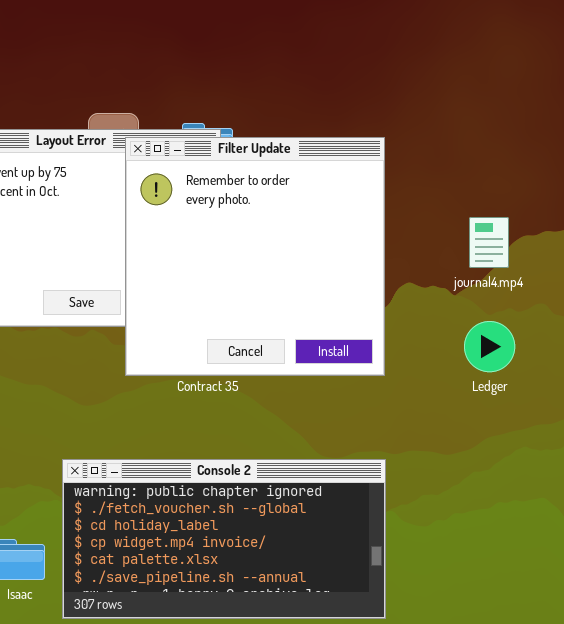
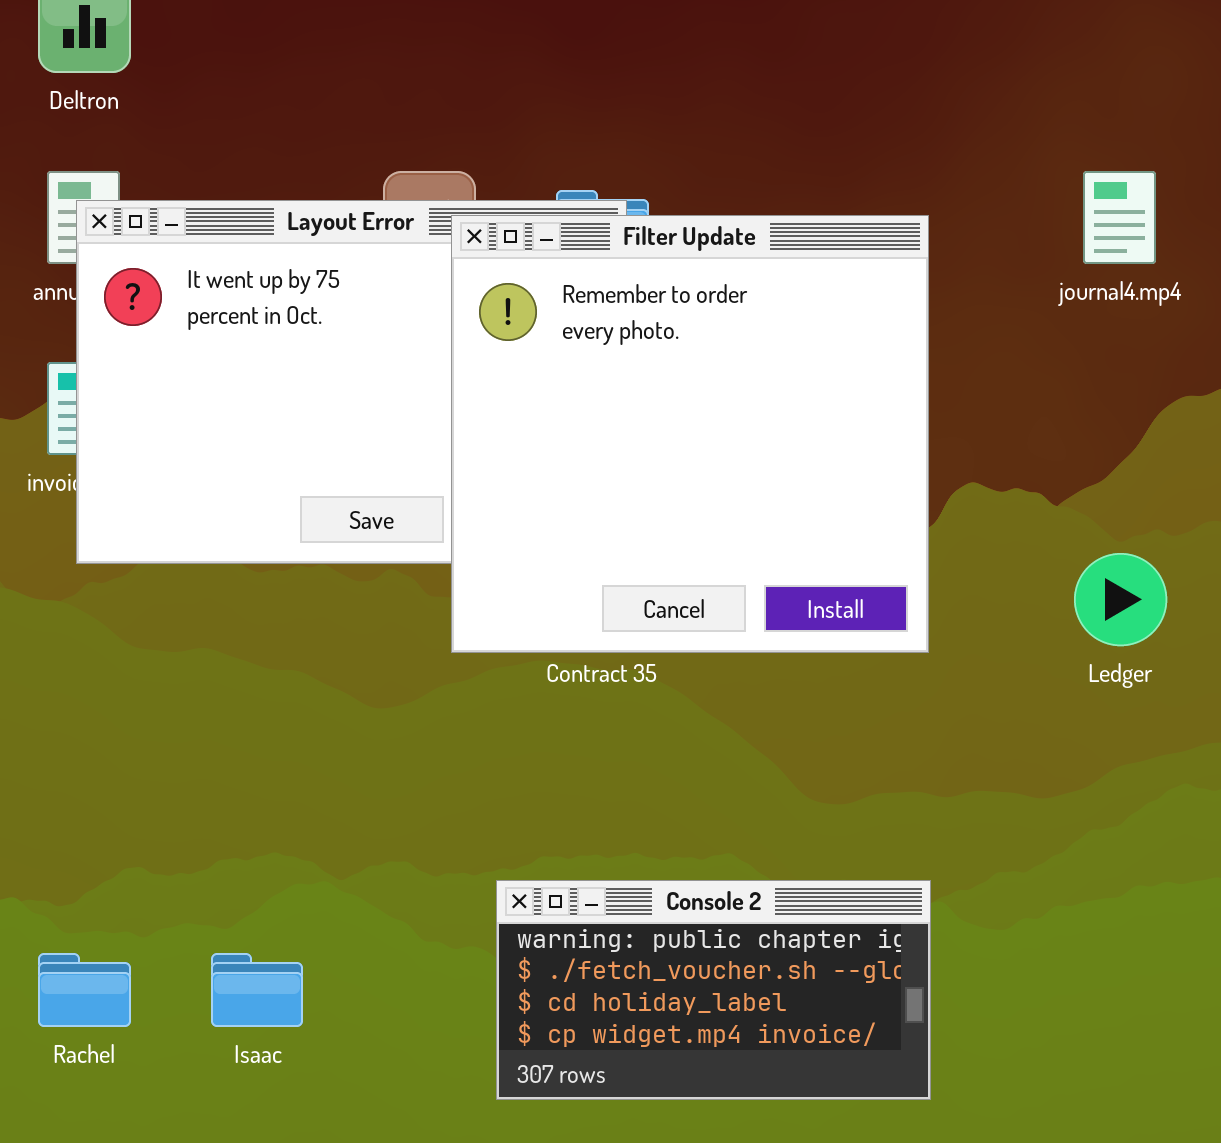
journal4.mp4: [469,217,509,268] -> [1083,171,1156,264], moved
Console 2: [62,459,386,619] -> [496,880,931,1100], resized

